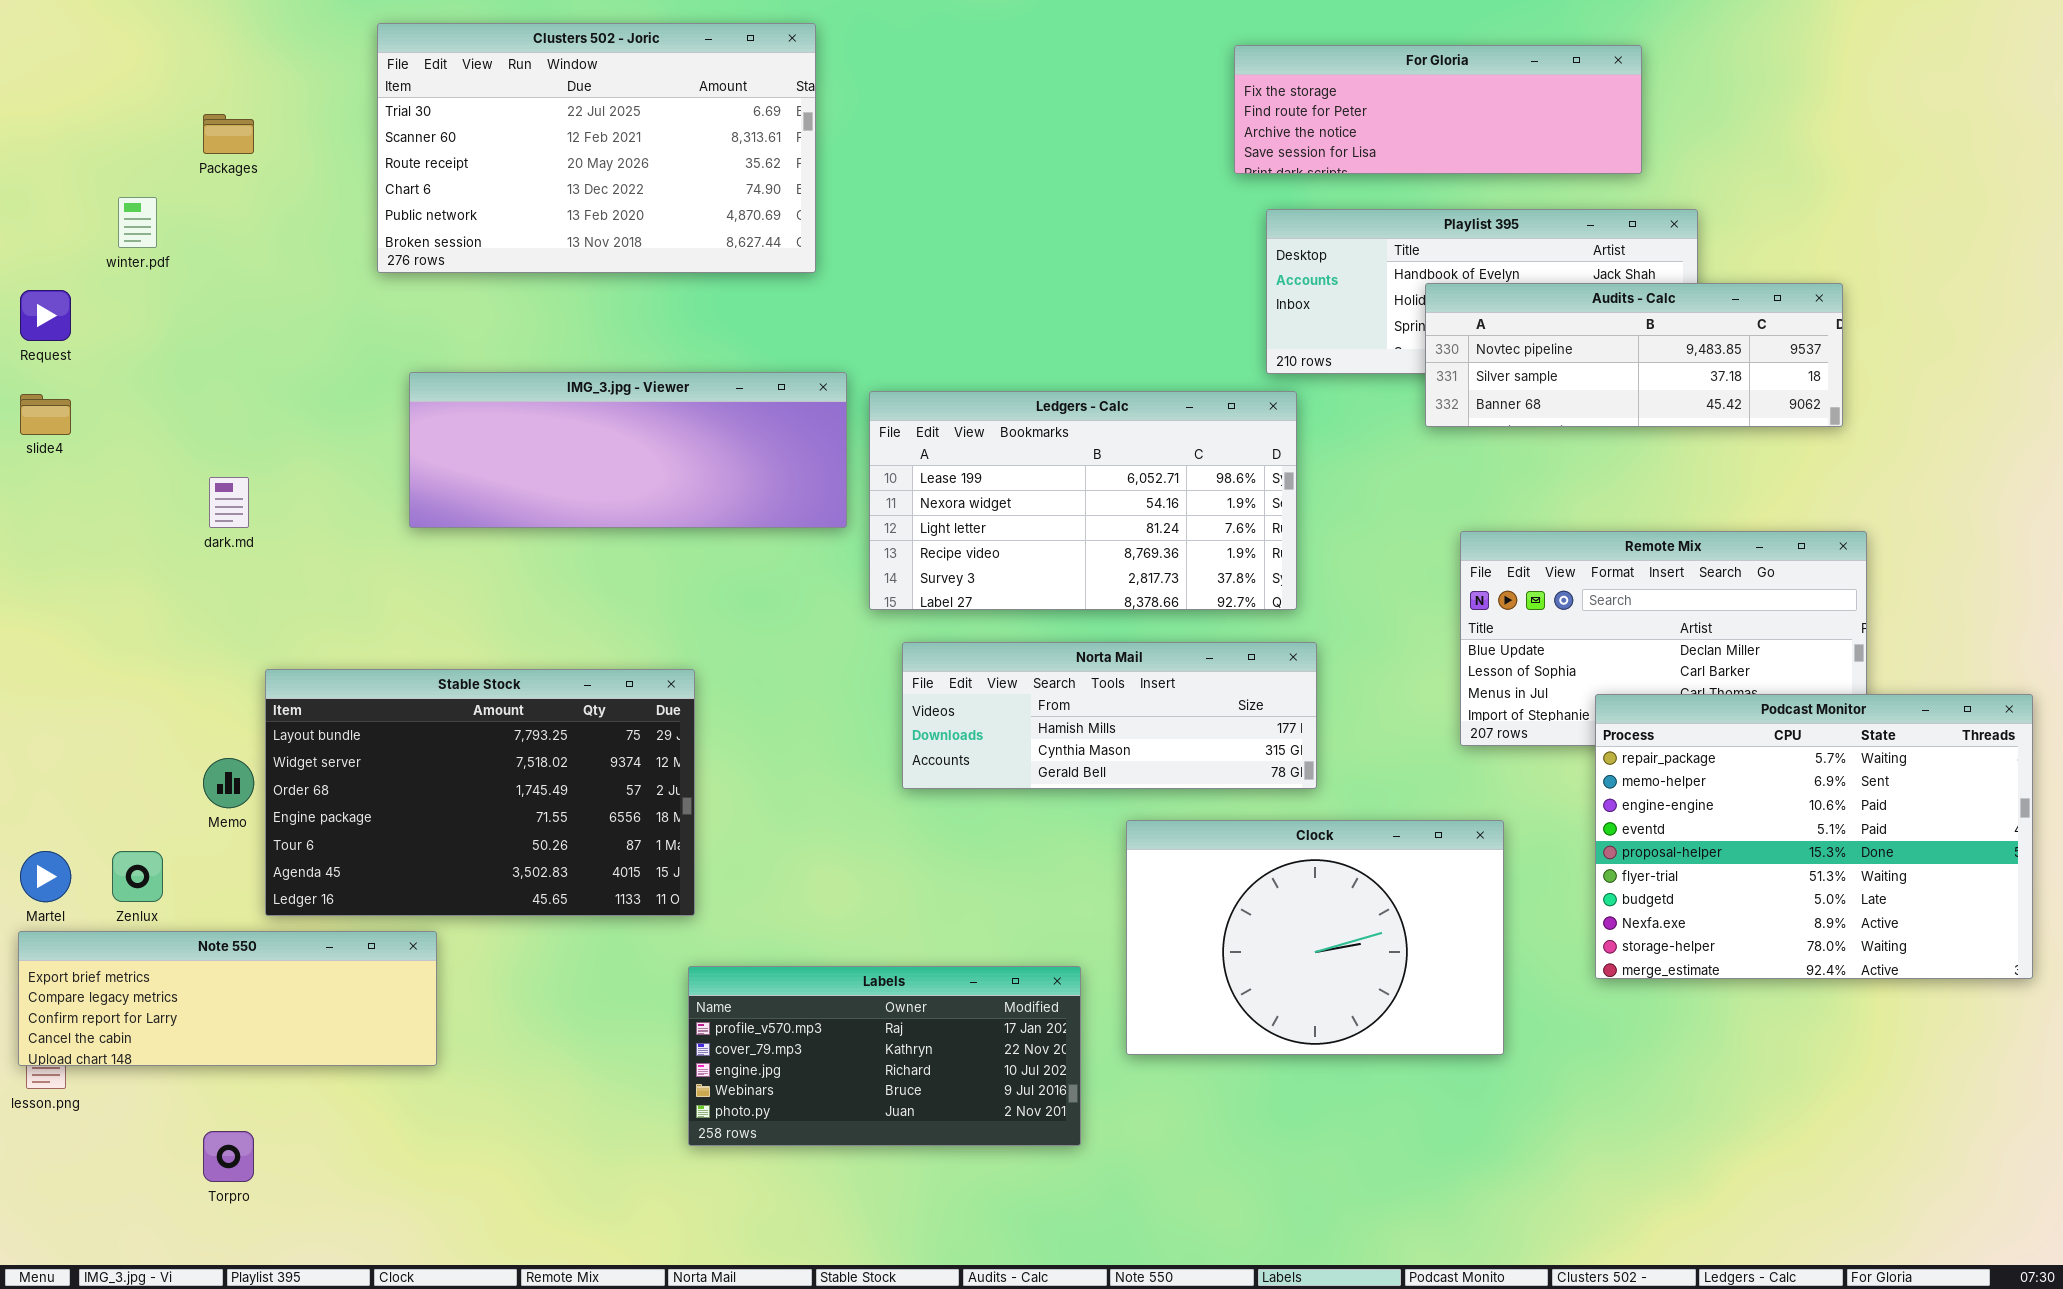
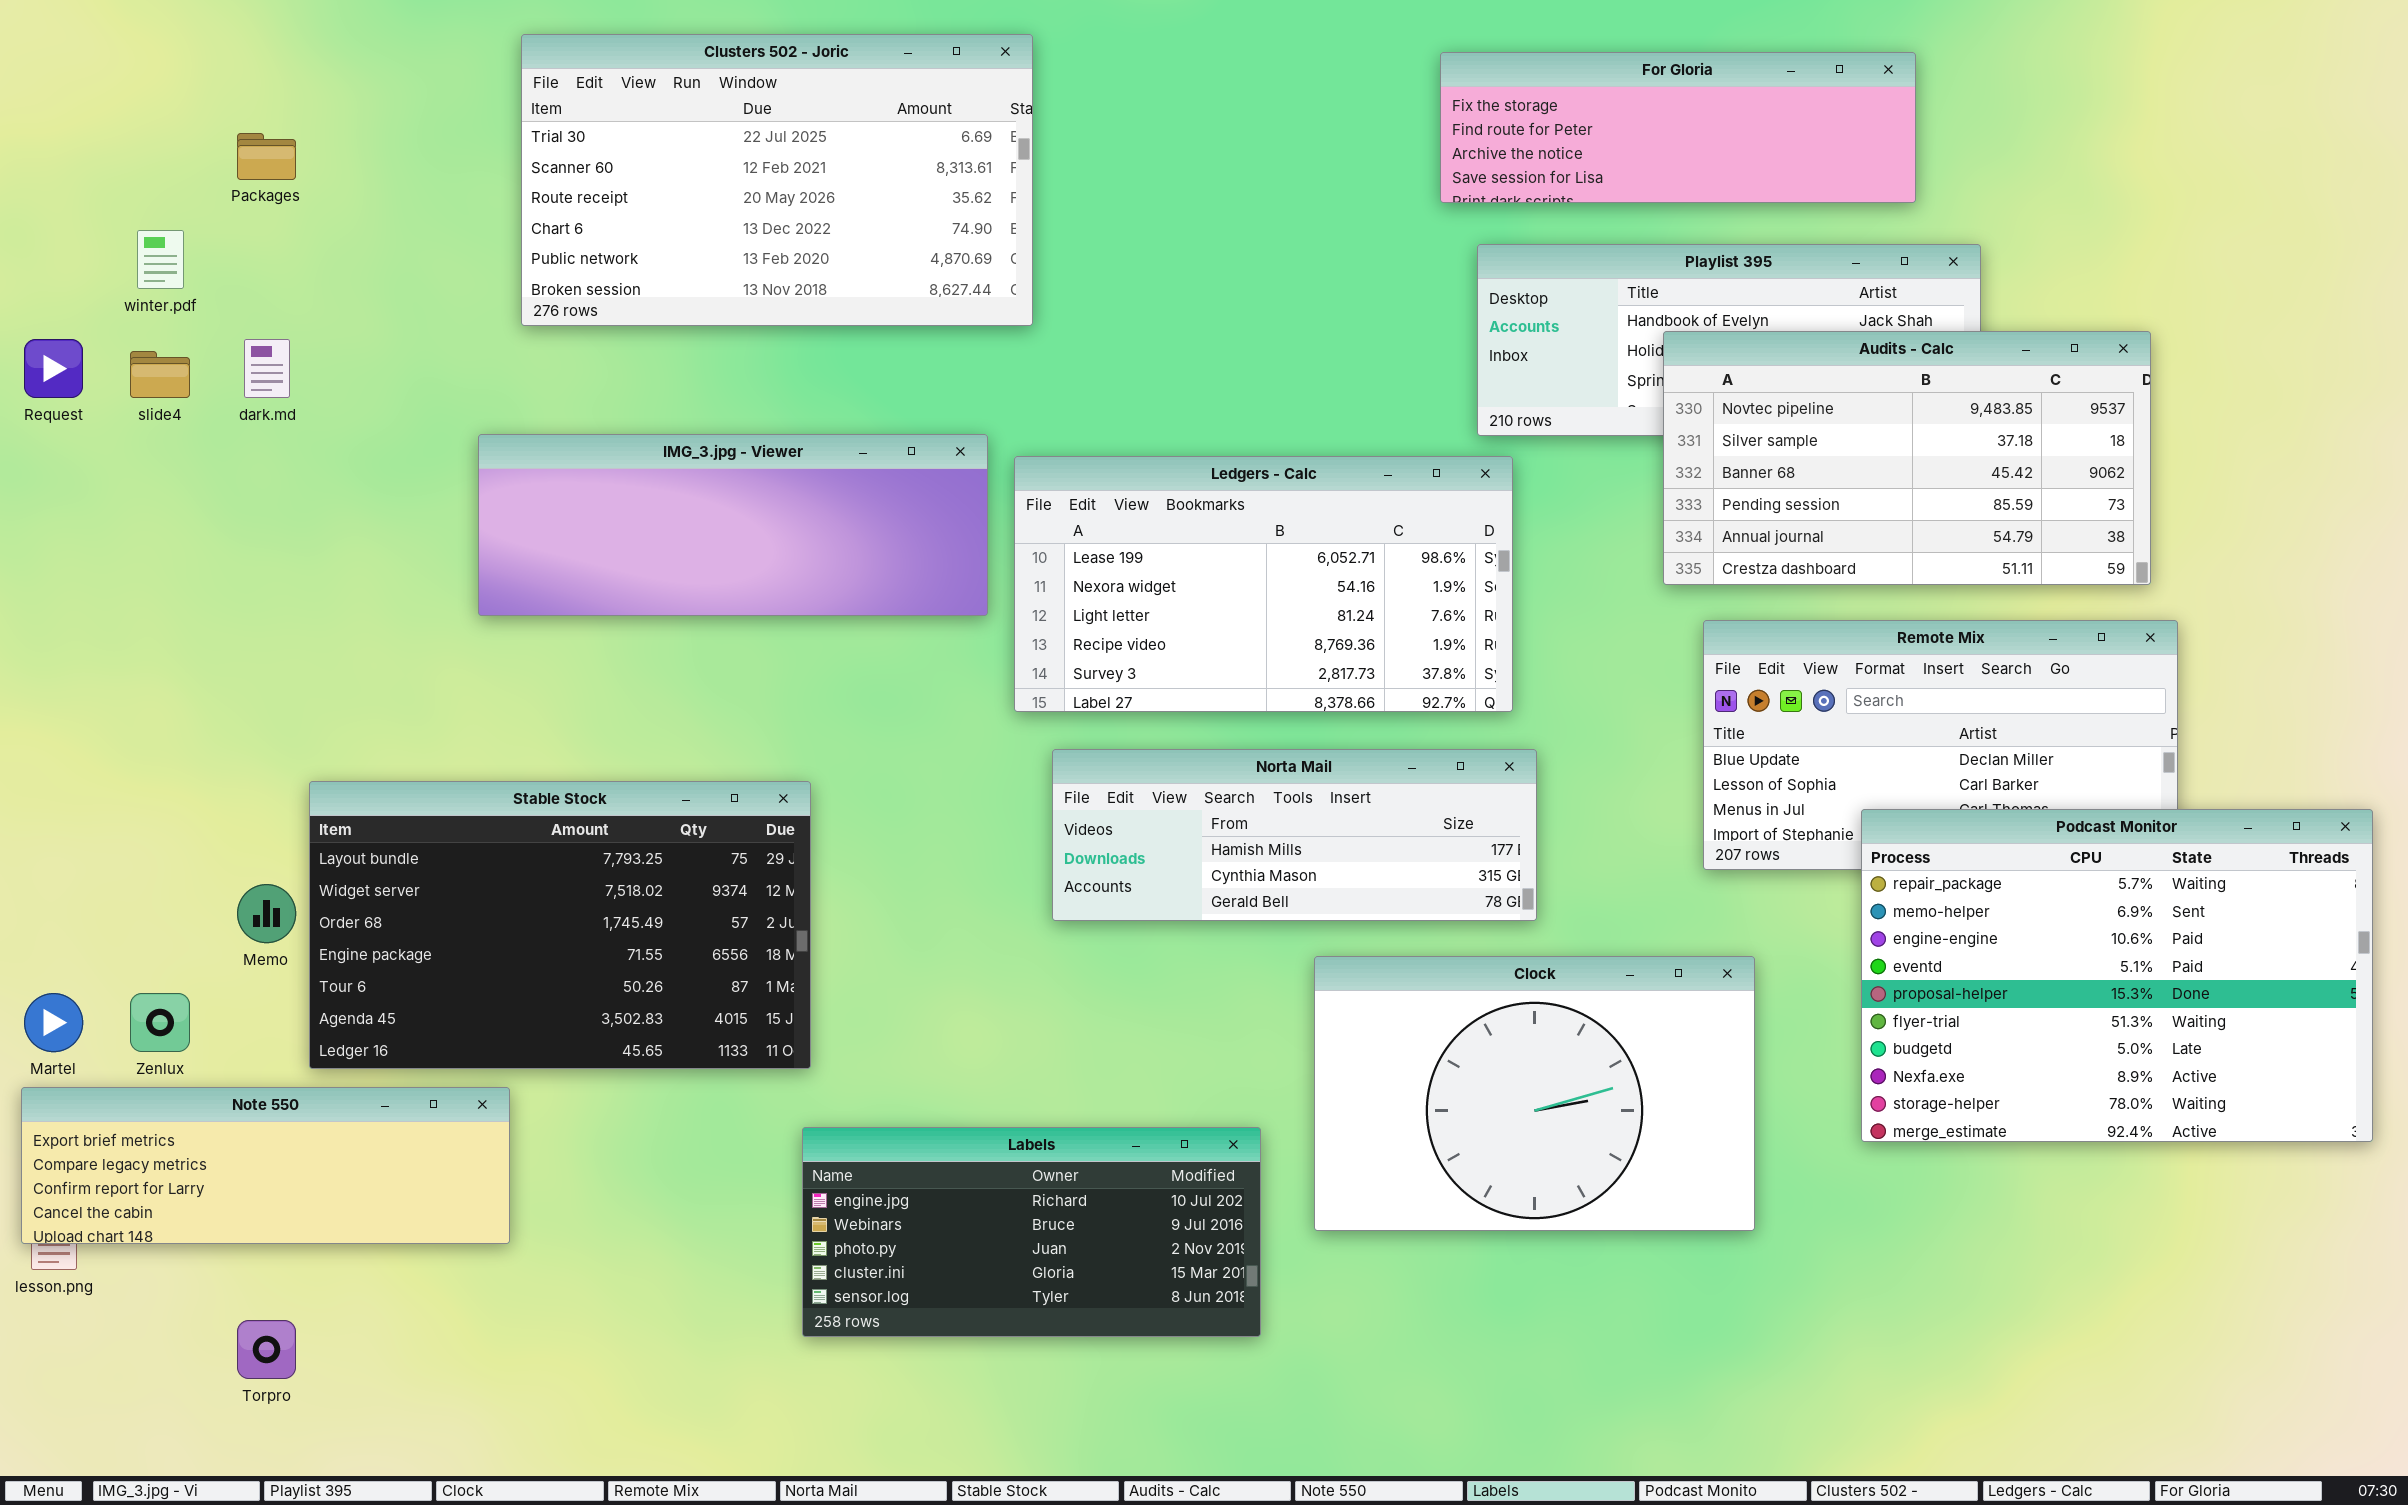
Clusters 502 - Joric: [377,23,816,273] -> [521,34,1033,326], moved
Audits - Calc: [1425,283,1843,427] -> [1663,331,2151,585], resized
slide4: [20,394,71,435] -> [130,351,190,398], moved
dark.md: [209,477,249,528] -> [244,339,290,398], moved
Labels: [688,966,1081,1146] -> [802,1127,1261,1337], scrolled down 2 rows

